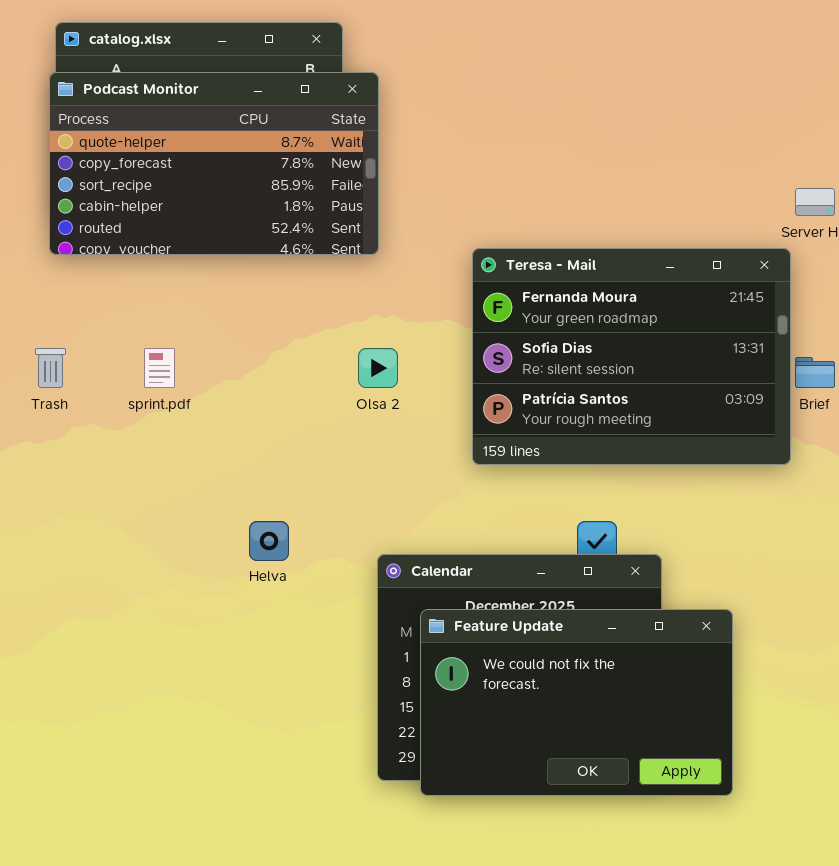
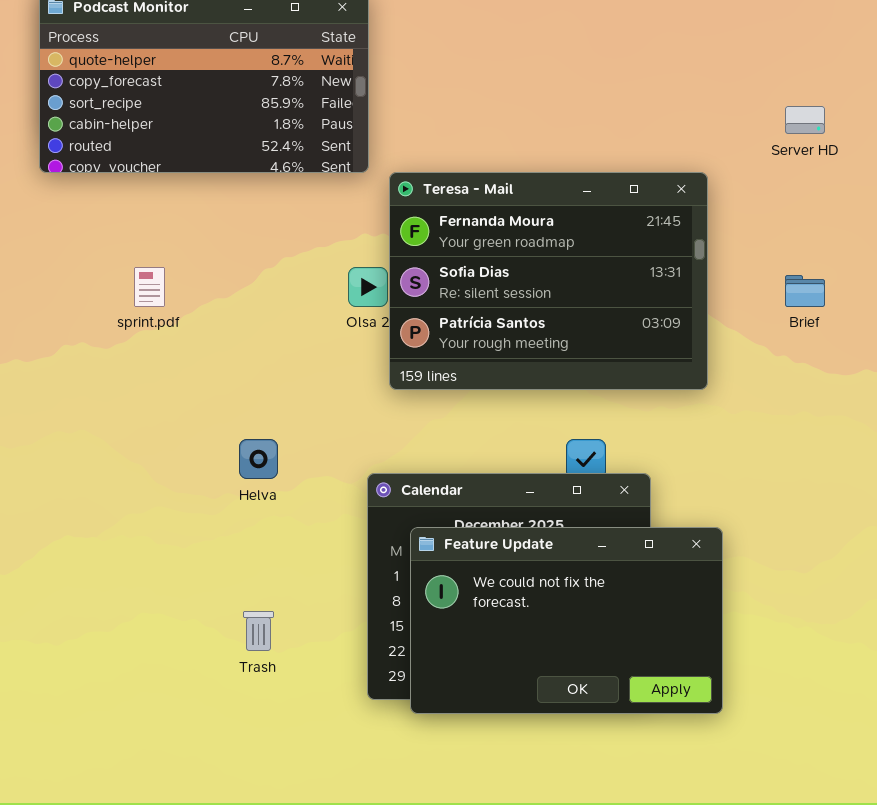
Teresa - Mail: [472,248,791,465] -> [389,172,708,390], moved
Trash: [35,348,66,388] -> [243,611,274,651], moved

